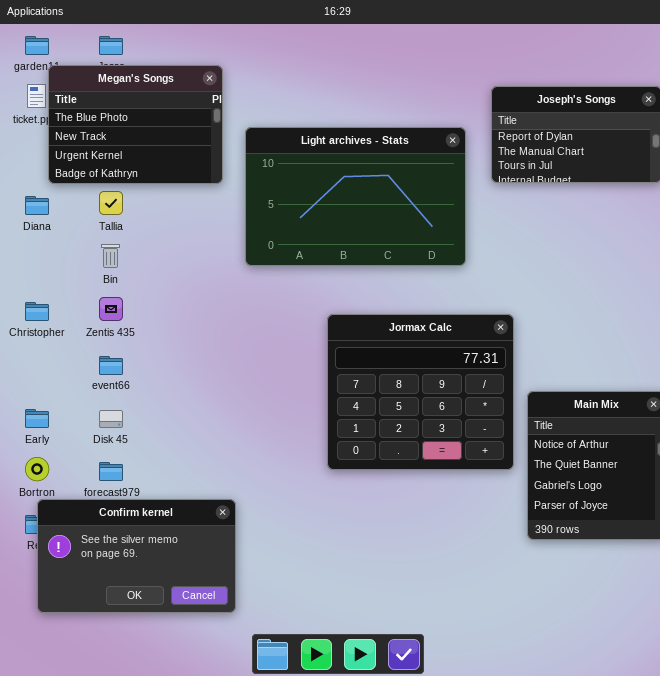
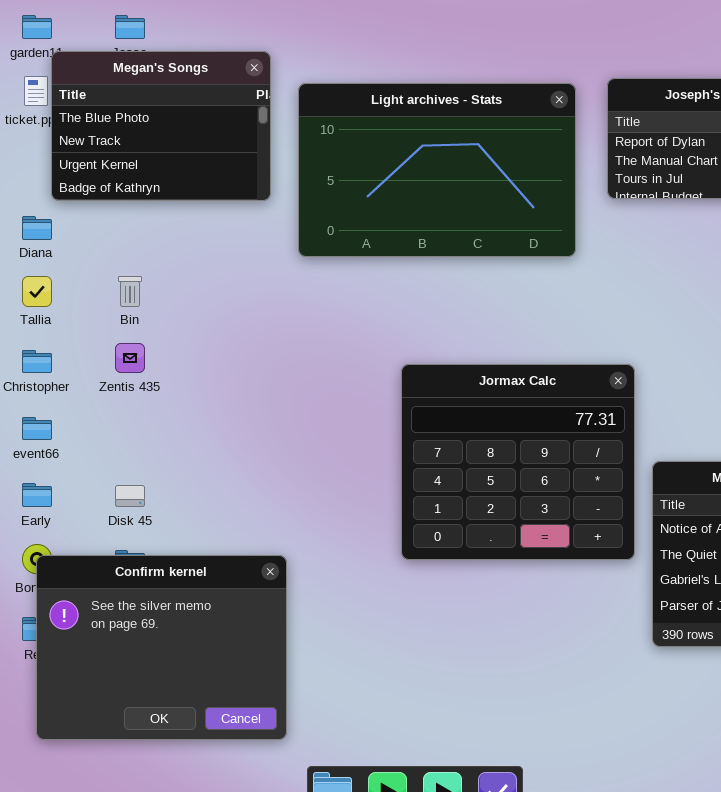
Light archives - Stats: [245,127,466,266] -> [298,83,576,257], moved
Tallia: [99,191,123,215] -> [22,276,52,307], moved
event66: [99,356,123,375] -> [22,417,52,440], moved
Confirm kernel: [37,499,236,613] -> [36,555,287,740], resized

